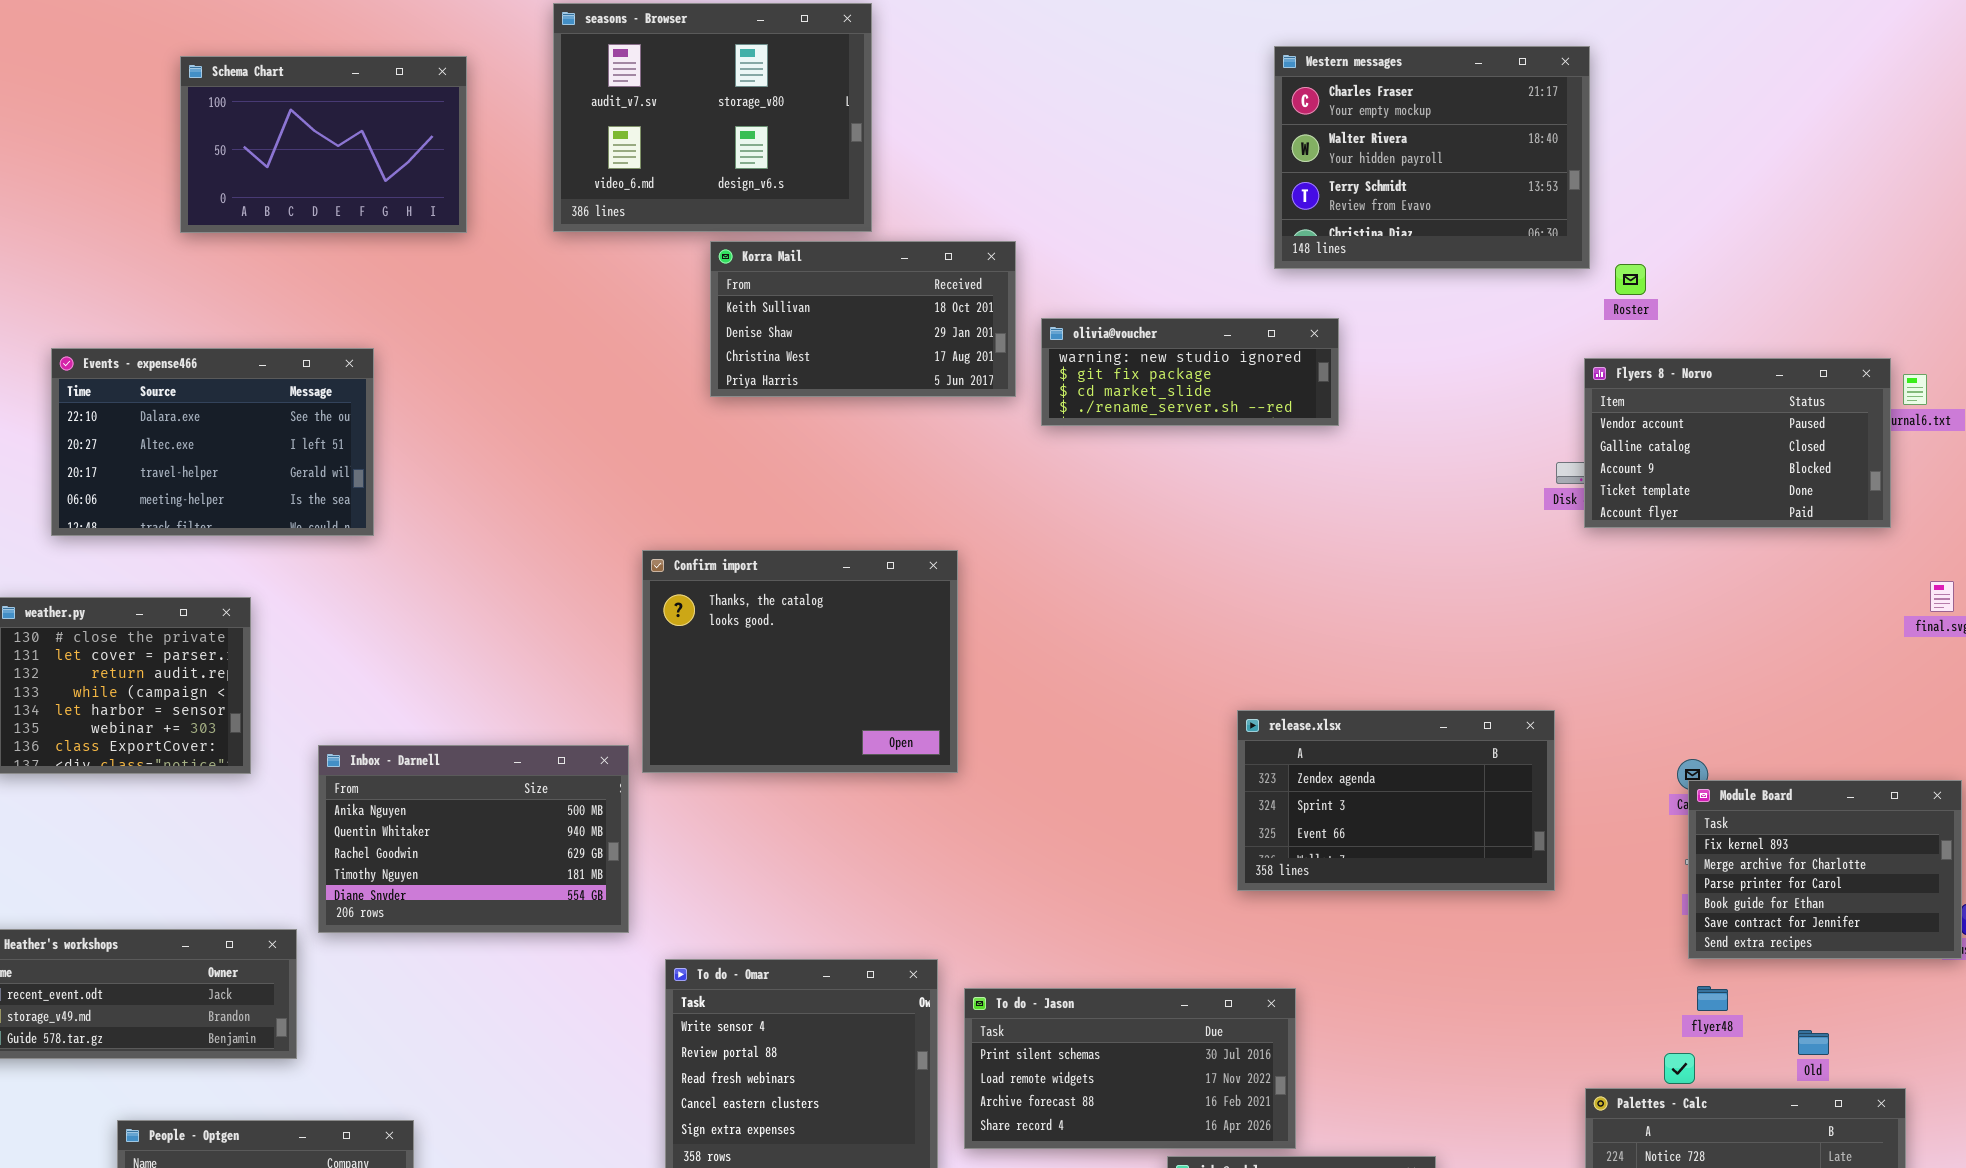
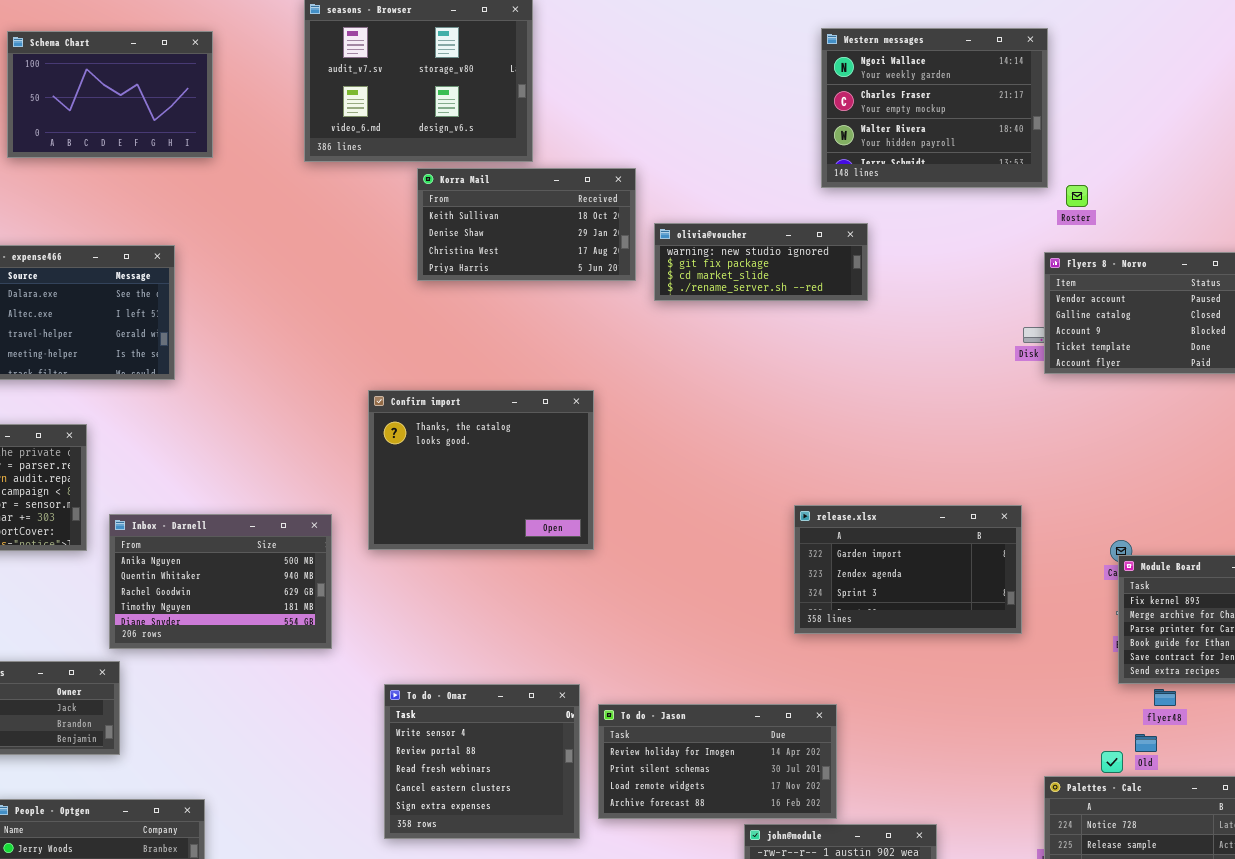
Western messages: [1274,46,1590,269] -> [821,28,1048,188], scrolled up 1 row
Schema Chart: [180,56,467,233] -> [7,31,213,158], moved
release.xlsx: [1237,710,1555,891] -> [794,505,1022,634], scrolled up 1 row
Inbox - Darnell: [318,745,629,933] -> [109,514,332,649], moved
flyer48: [1697,986,1728,1011] -> [1154,689,1176,706], moved
To do - Jason: [964,988,1296,1149] -> [598,704,837,819], scrolled up 1 row
Old: [1798,1030,1829,1055] -> [1135,734,1157,752], moved

